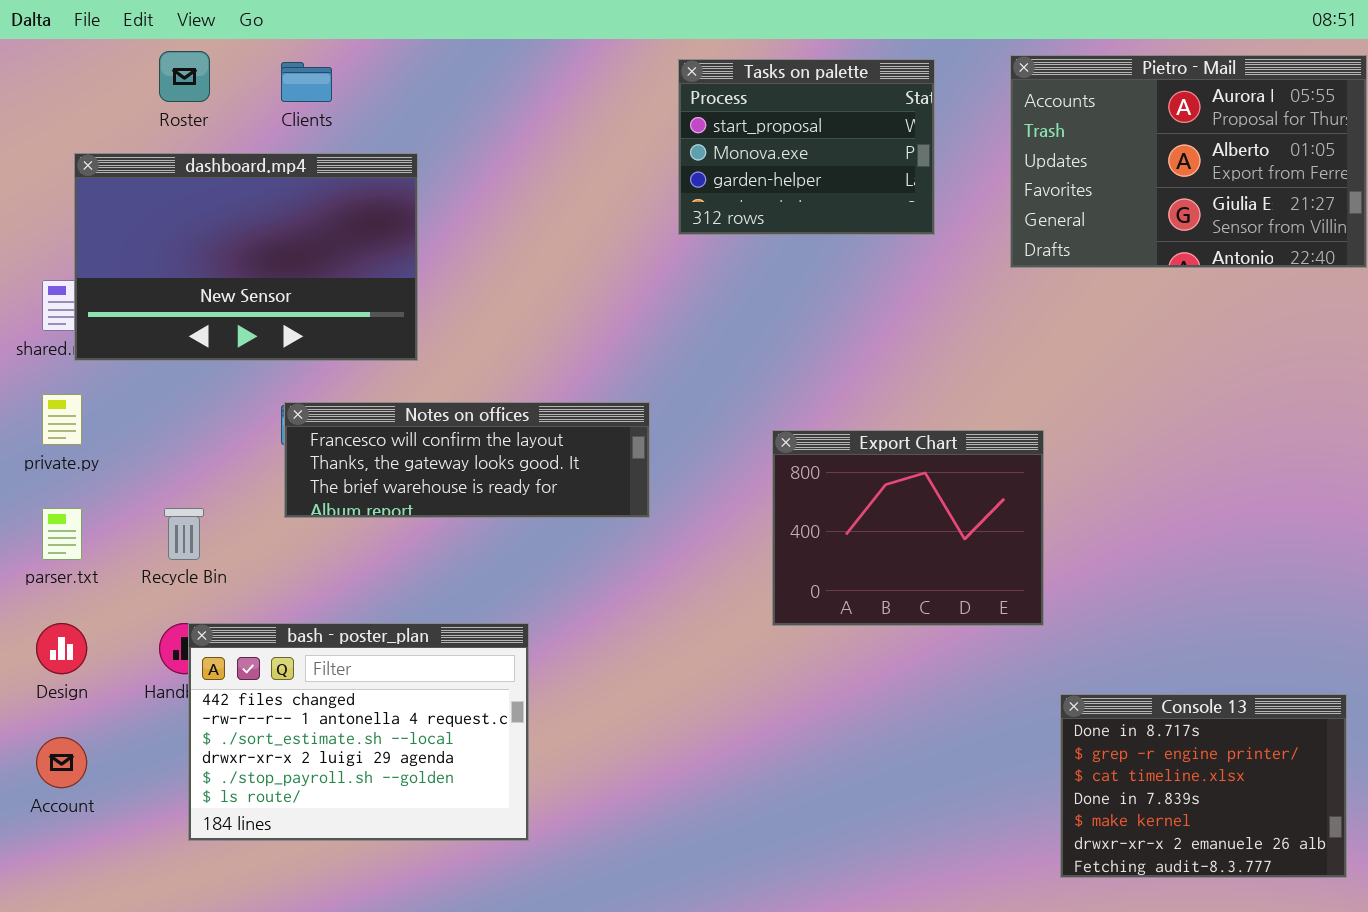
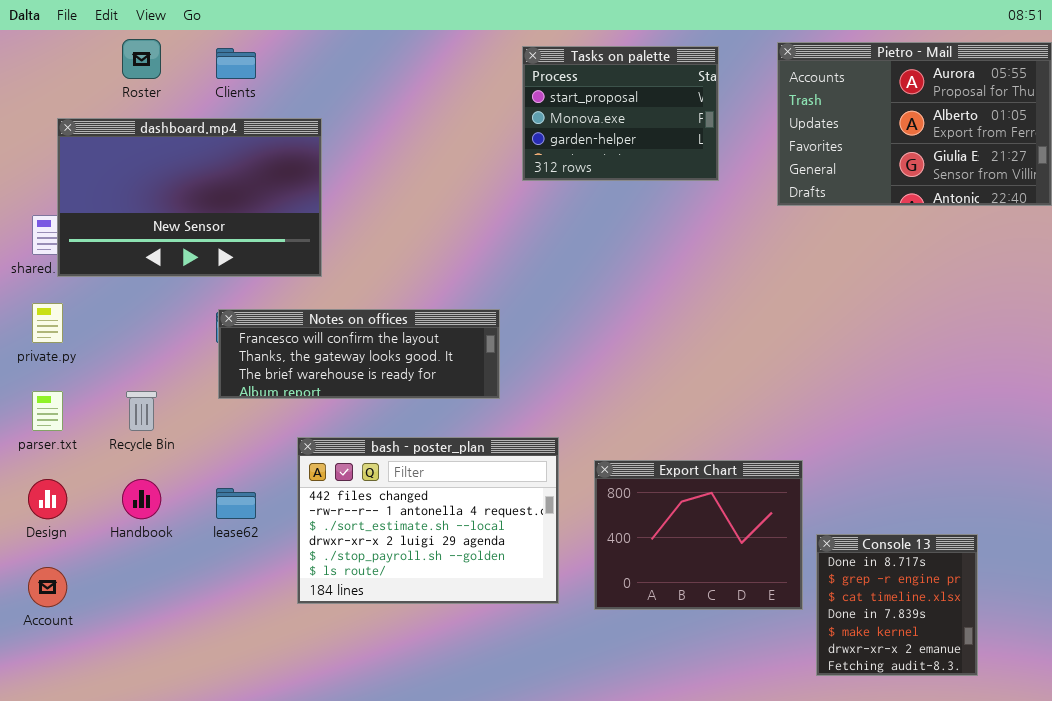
Export Chart: [772,430,1044,626] -> [594,460,803,610], moved
bash - poster_plan: [188,623,529,841] -> [297,437,559,604], moved
Console 13: [1060,694,1347,878] -> [816,534,978,676], resized

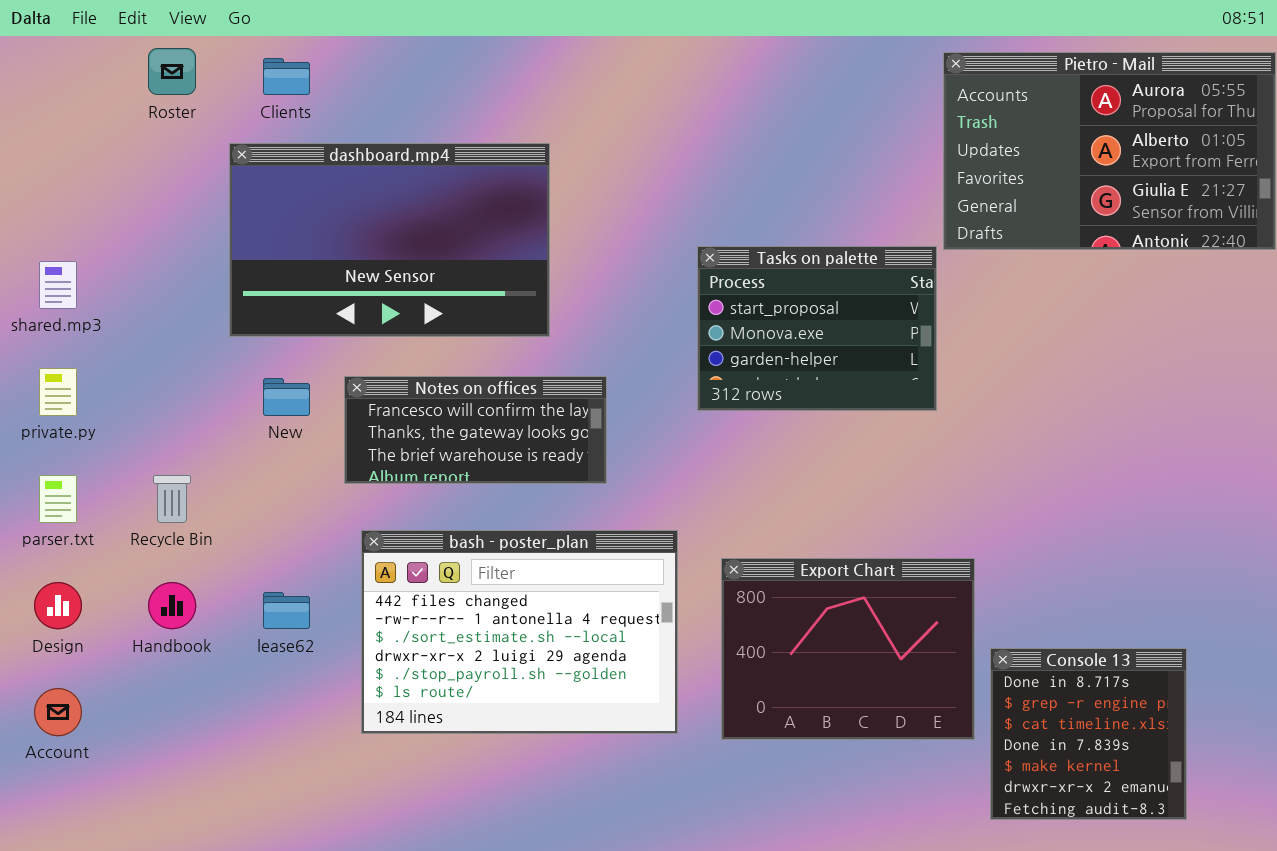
Tasks on palette: [522,46,719,181] -> [697,246,937,411], moved
dashboard.mp4: [57,118,322,277] -> [229,143,550,337], moved
Notes on offices: [218,309,500,399] -> [344,376,607,484], resized

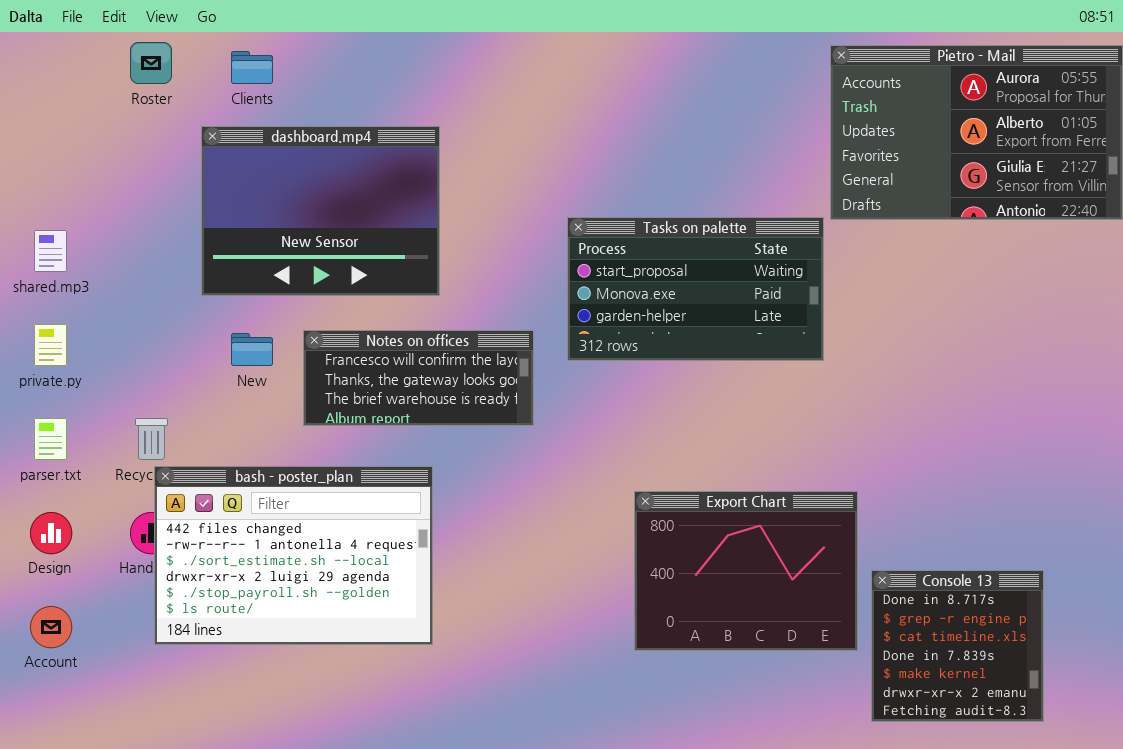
dashboard.mp4: [229,143,550,337] -> [201,126,440,296], resized
Tasks on palette: [697,246,937,411] -> [567,217,824,361], resized
bash - poster_plan: [361,530,678,734] -> [154,466,433,645], moved

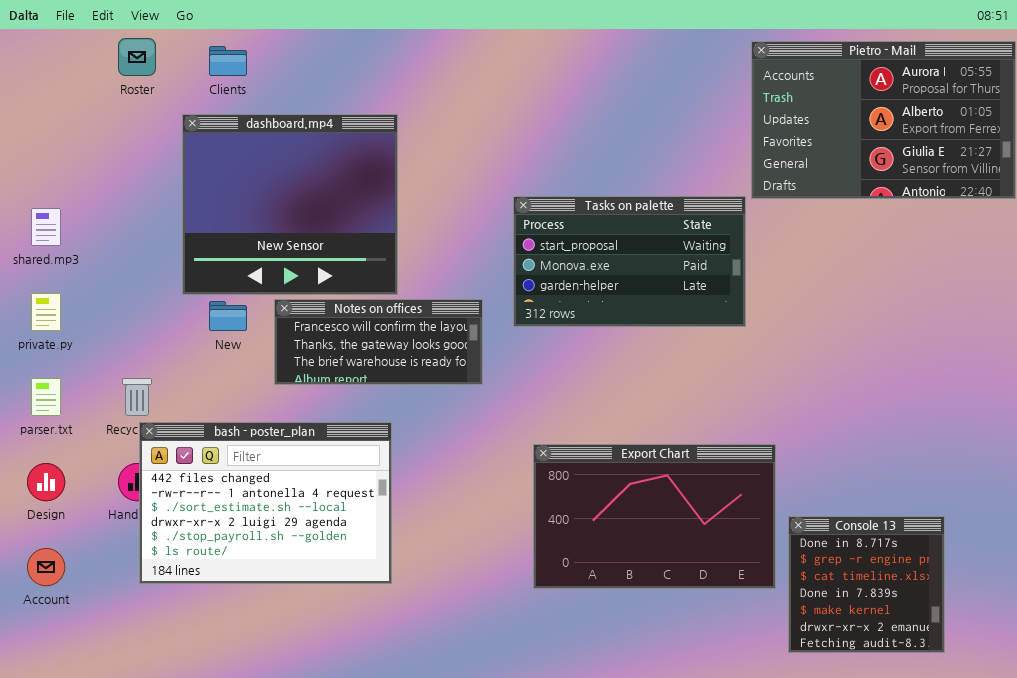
dashboard.mp4: [201,126,440,296] -> [182,114,398,295], resized
Export Chart: [634,491,858,651] -> [533,444,776,589], resized

